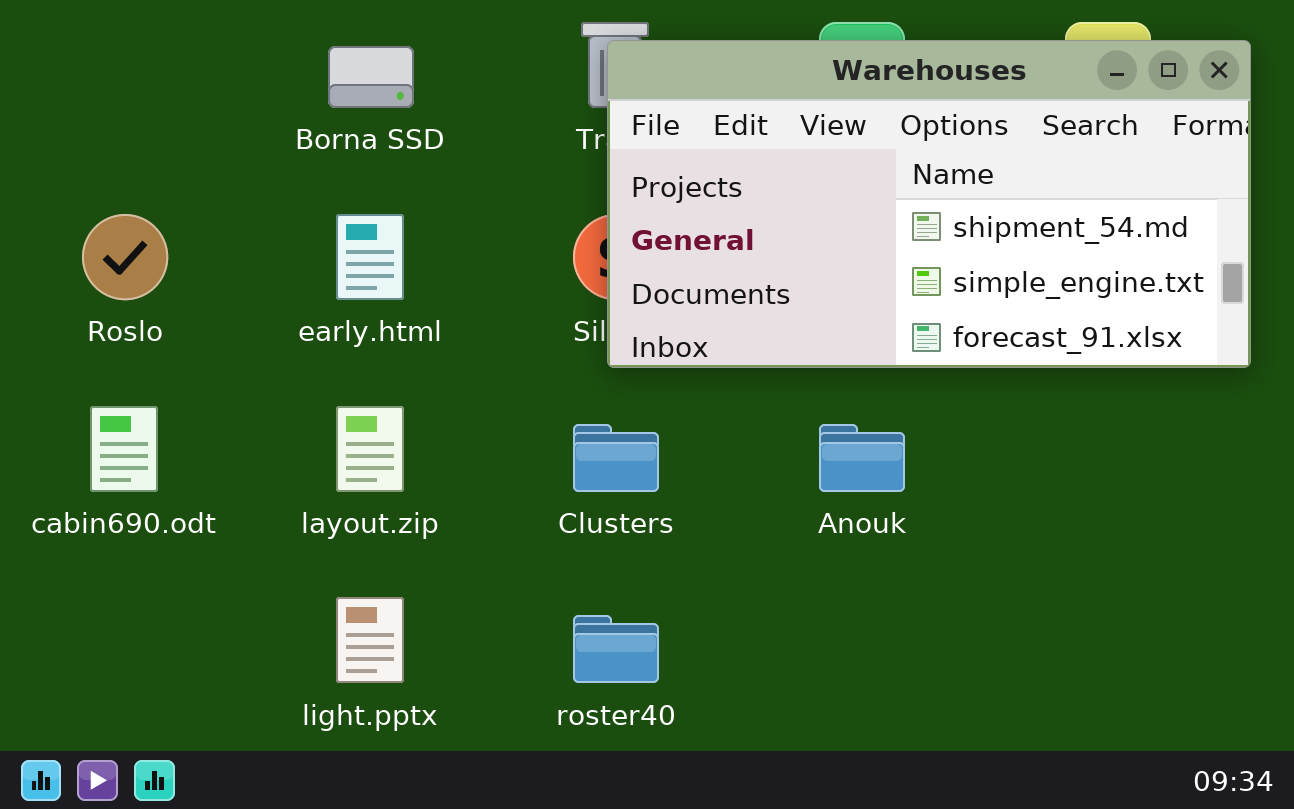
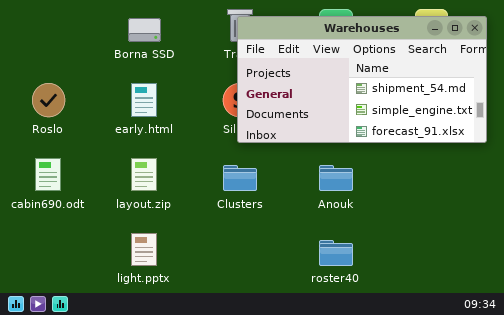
roster40: [573,615,659,683] -> [319,240,353,266], moved

